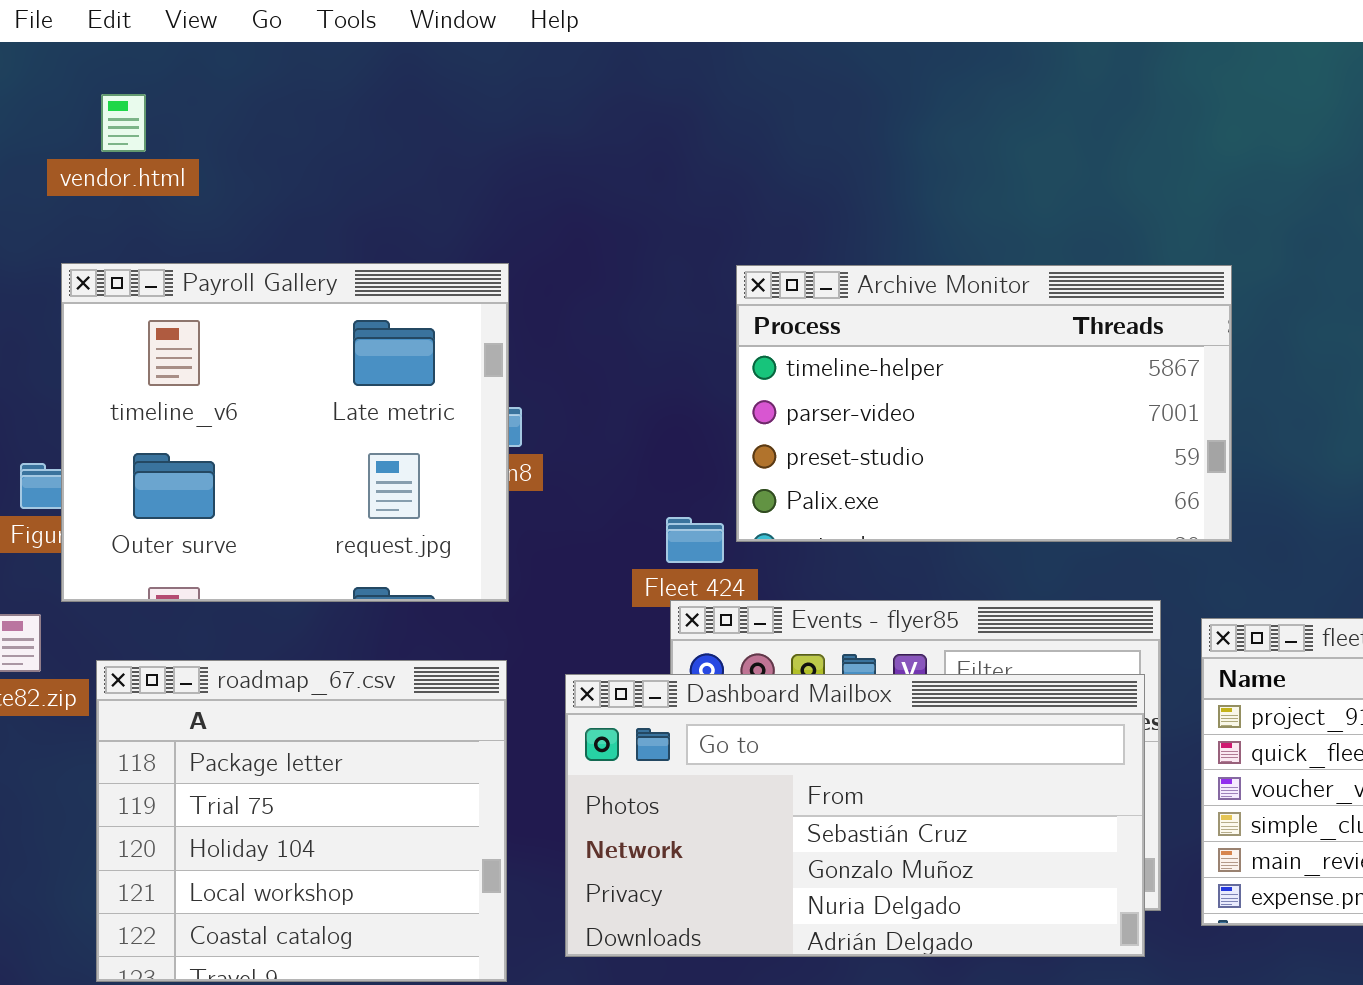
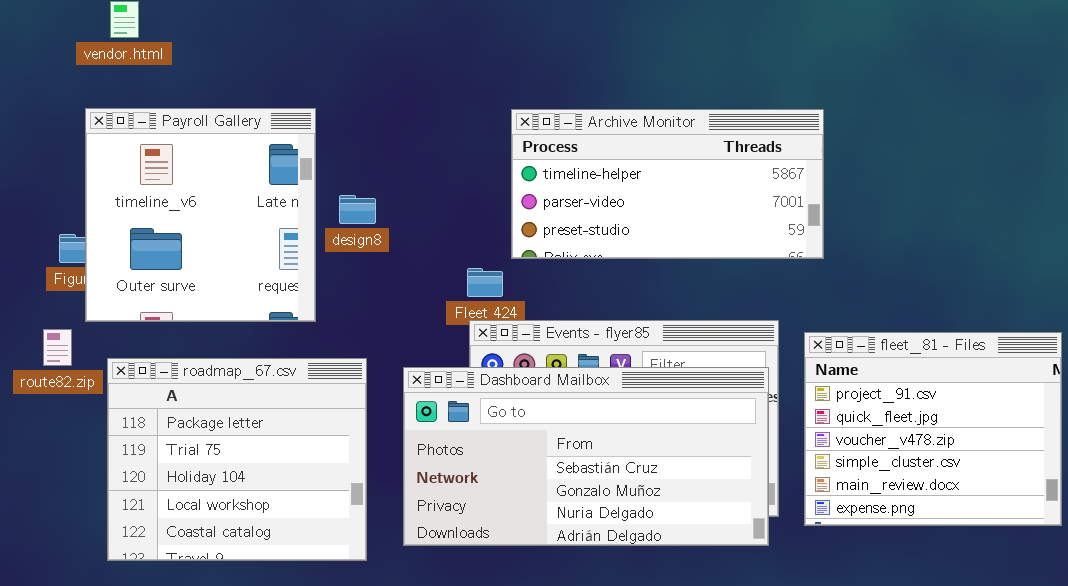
Payroll Gallery: [61,263,509,602] -> [85,108,316,322], resized
Archive Monitor: [736,265,1232,542] -> [511,109,824,259], resized

